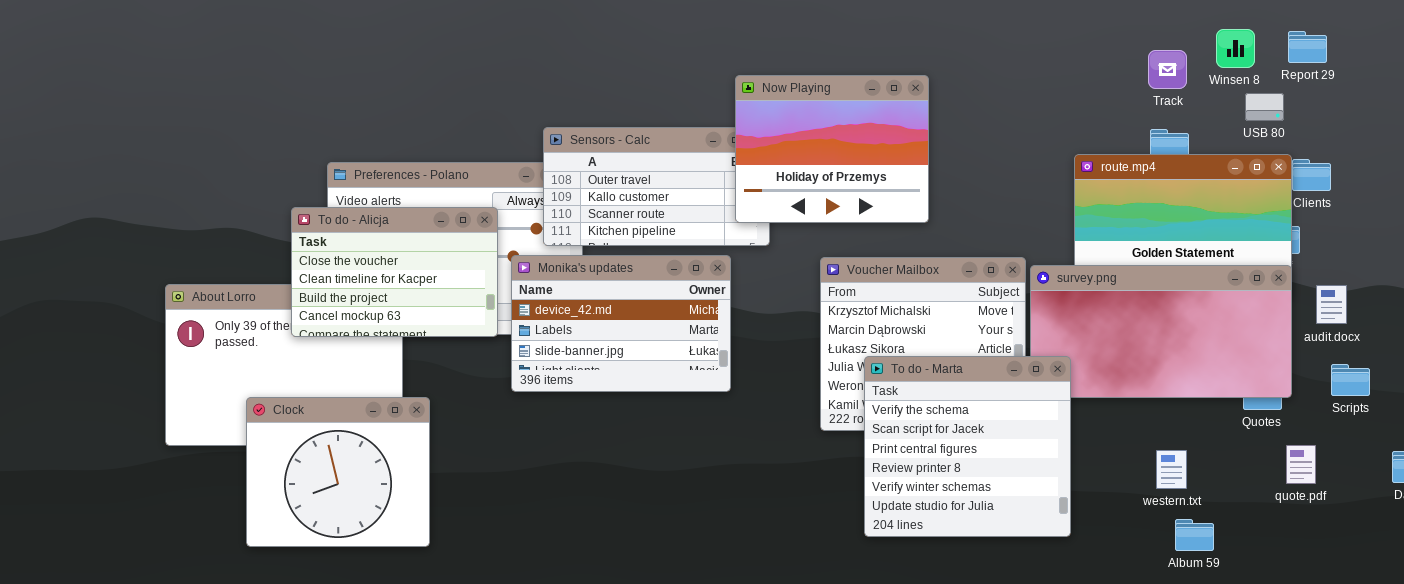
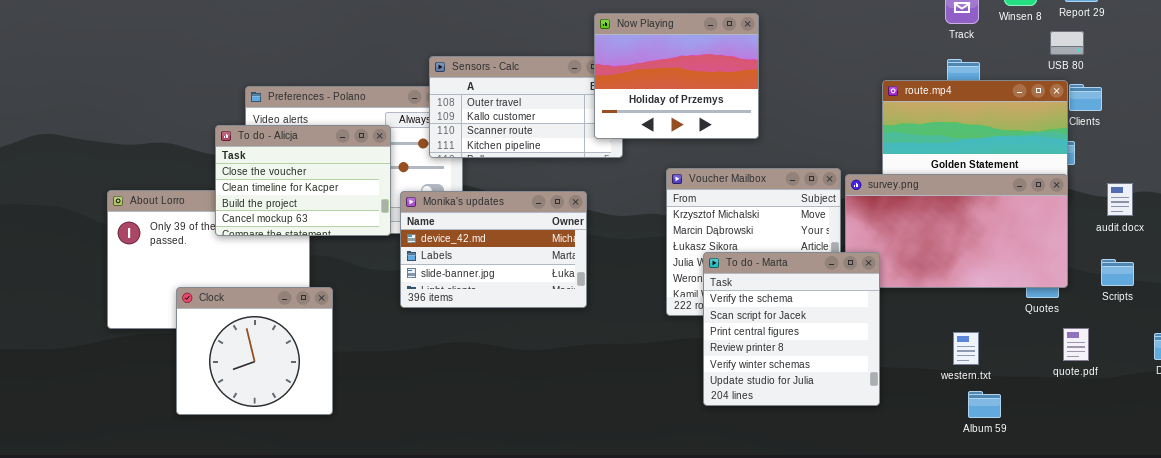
USB 80: [1245,93,1284,121] -> [1050,31,1084,55], moved
Monika's updates: [511,255,731,392] -> [400,191,587,308], moved
audit.docx: [1316,285,1347,324] -> [1107,183,1133,216], moved

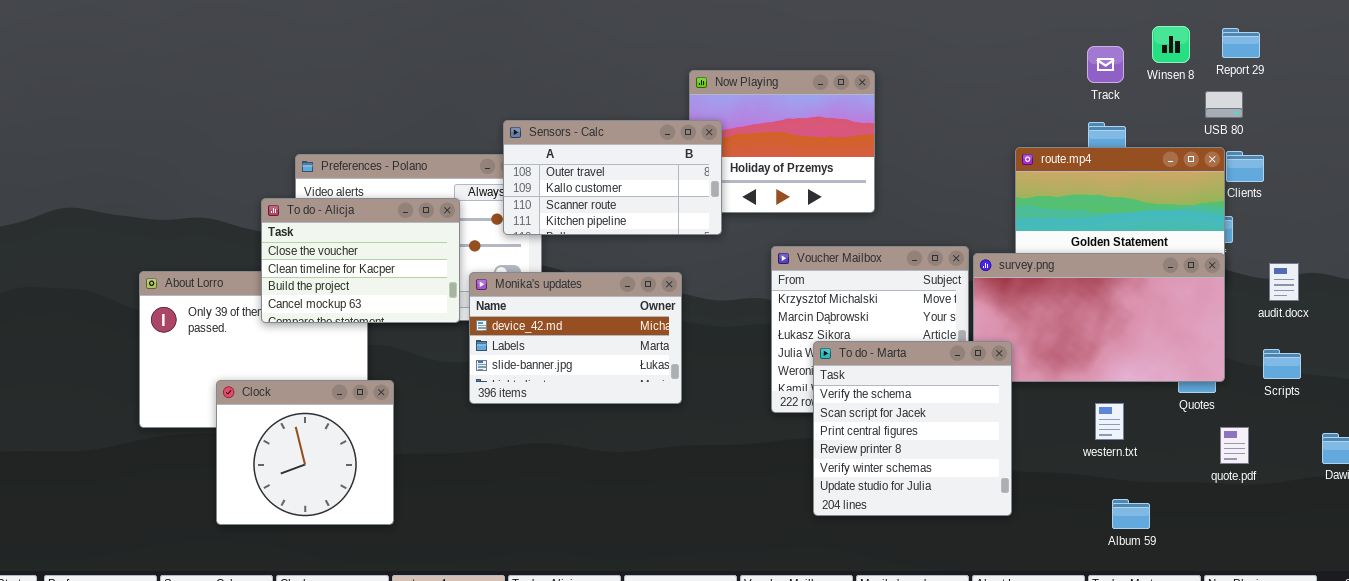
Sensors - Calc: [429,56,623,158] -> [503,120,722,235], raised
western.txt: [953,332,979,365] -> [1095,403,1124,440], moved

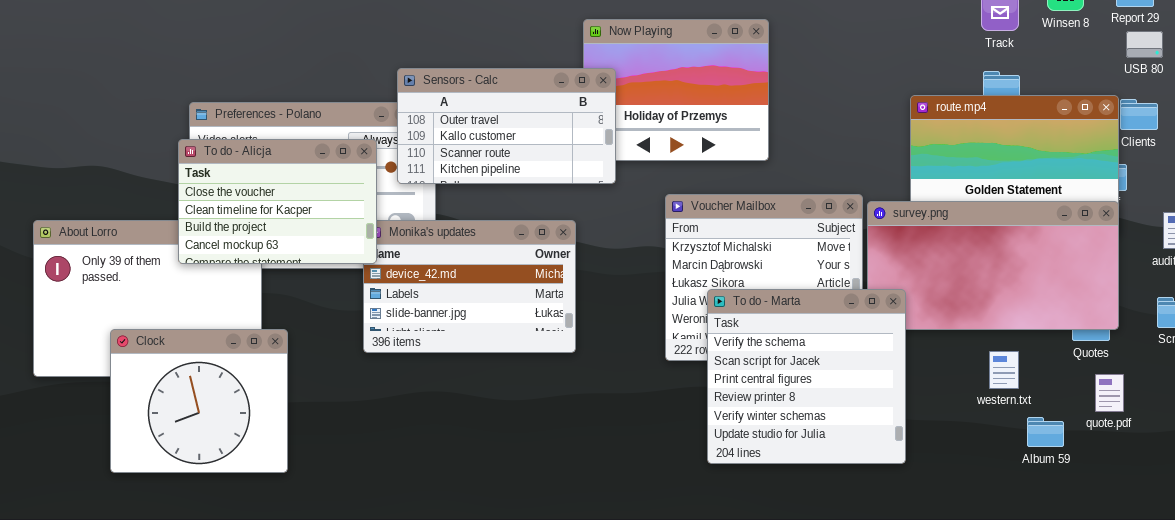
USB 80: [1205,91,1243,118] -> [1126,31,1163,58], moved
To do - Alicja: [261,198,460,323] -> [178,139,377,264], moved
quote.pdf: [1220,427,1249,464] -> [1095,374,1124,412], moved
Album 59: [1112,499,1150,529] -> [1027,417,1064,447], moved

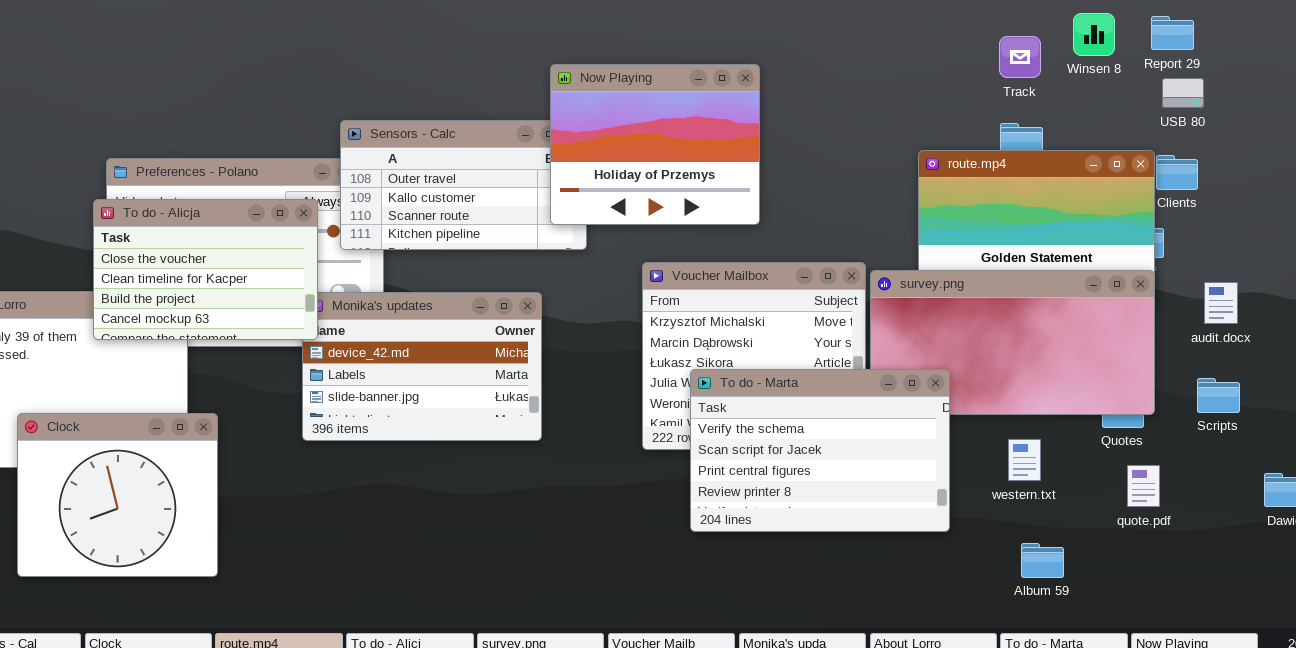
Now Playing: [583,19,769,161] -> [550,64,760,225], raised
To do - Marta: [707,289,906,464] -> [690,369,950,532], resized
Album 59: [1027,417,1064,447] -> [1021,543,1064,578], moved

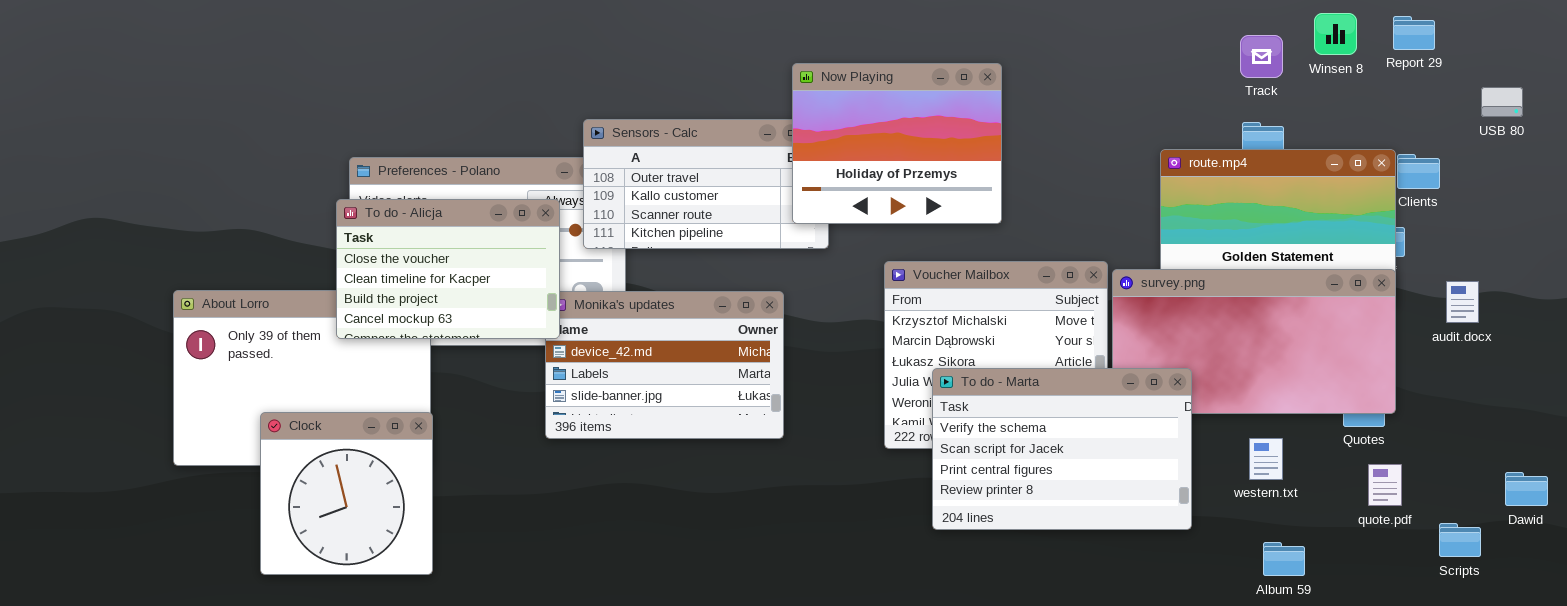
USB 80: [1162,78,1204,108] -> [1481,87,1523,117], moved
Scripts: [1197,378,1240,413] -> [1439,523,1481,557], moved
Clock: [17,413,218,577] -> [260,412,433,575], resized

